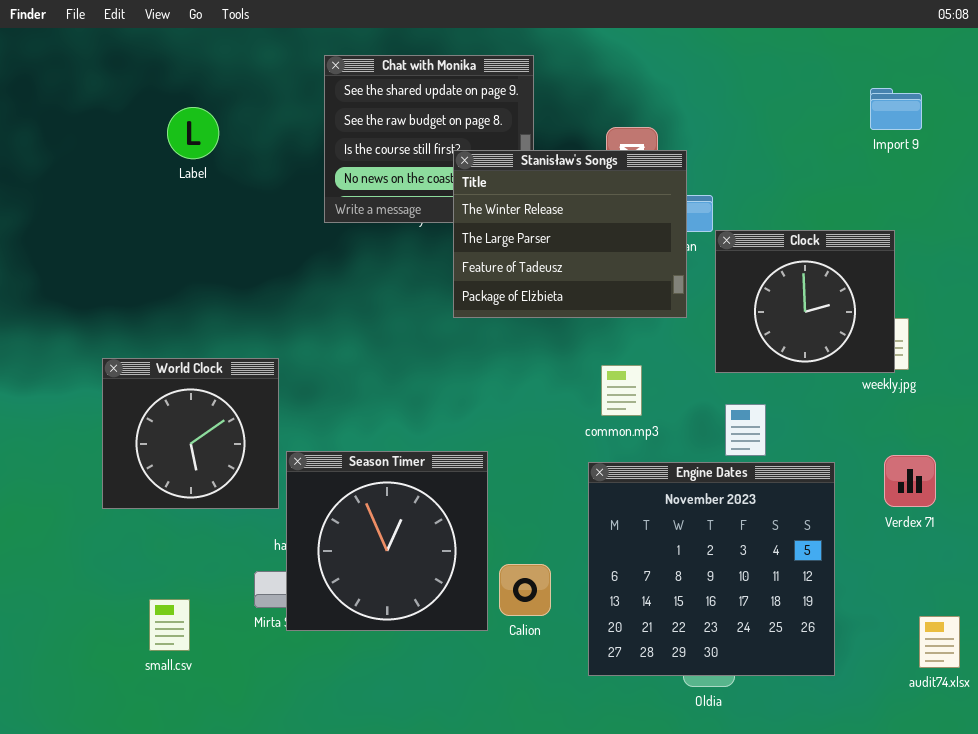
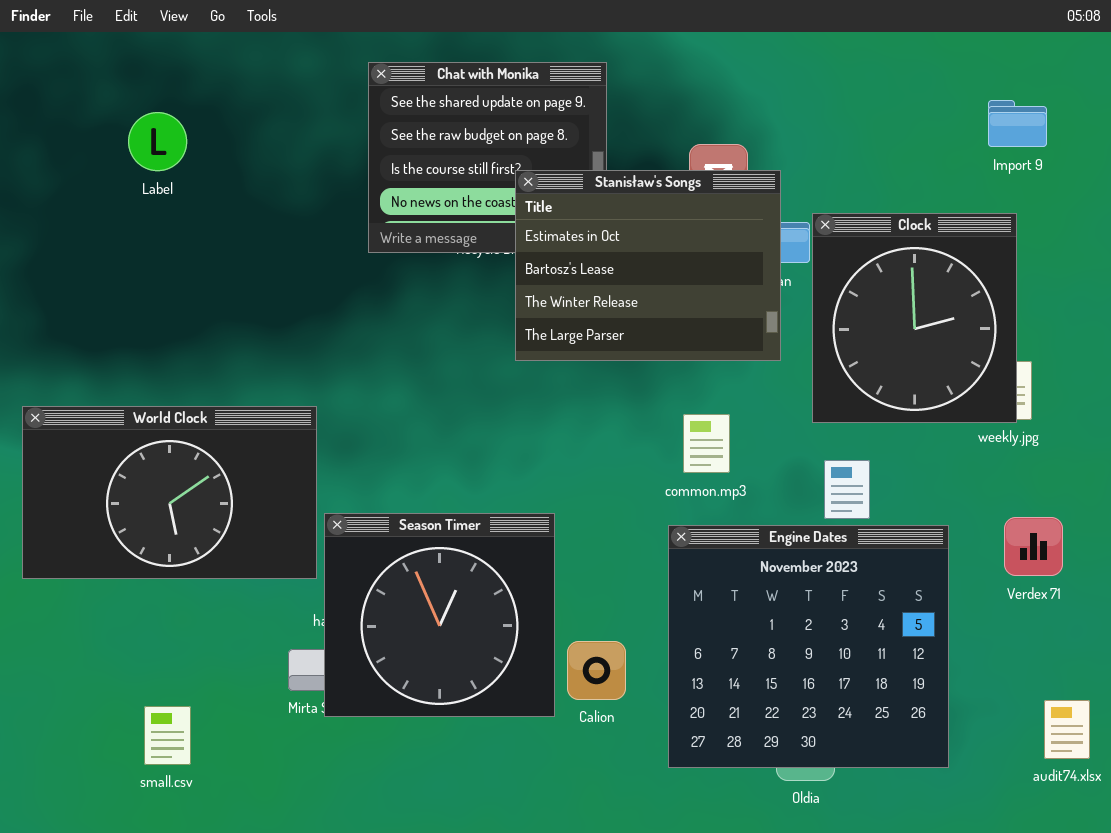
Label: [167,107,219,159] -> [128,112,187,171], moved
Stanisław's Songs: [453,150,687,318] -> [515,170,781,361], scrolled up 2 rows
Clock: [715,230,895,373] -> [812,213,1017,423], resized
World Clock: [102,358,279,509] -> [22,406,317,579], resized
small.csv: [149,599,190,651] -> [144,706,191,765], moved

